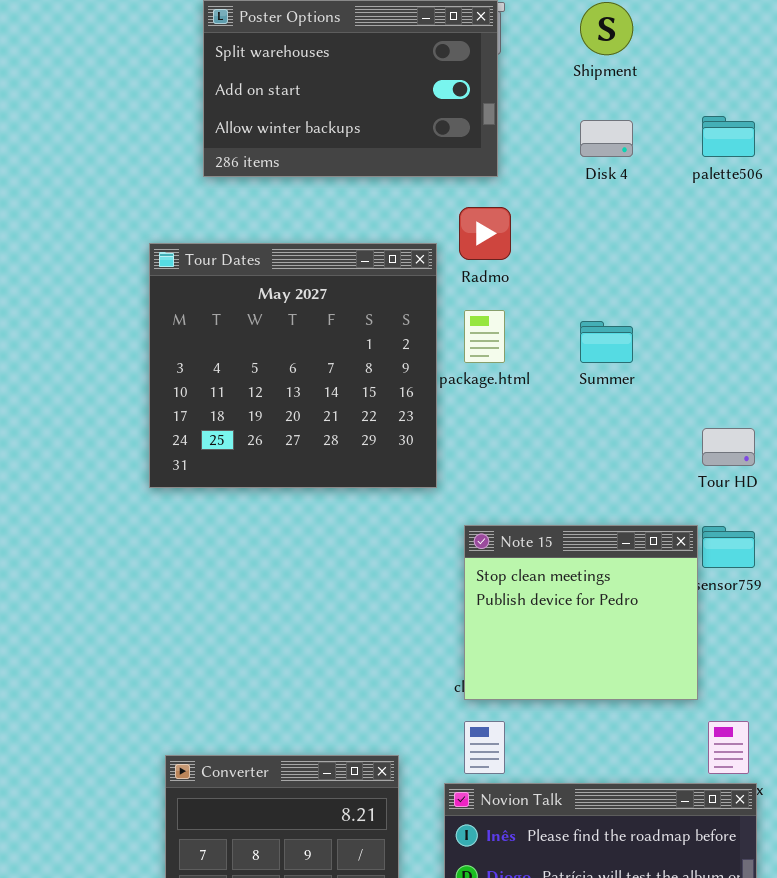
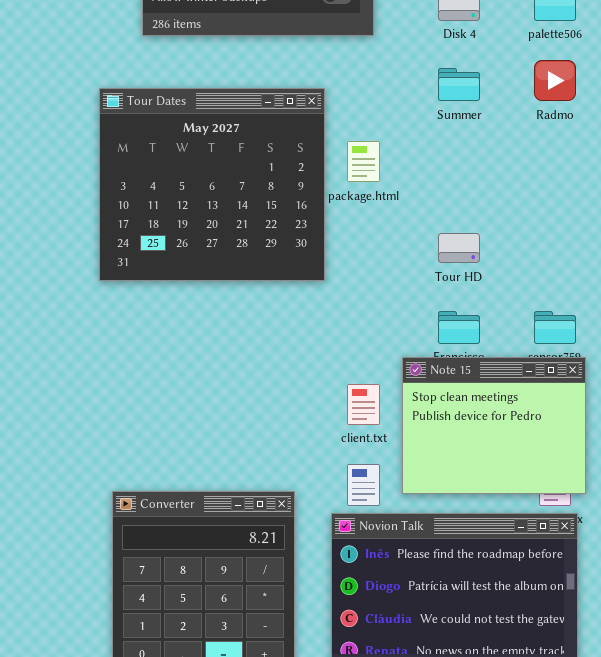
Radmo: [459,207,511,260] -> [534,60,576,101], moved
Summer: [580,321,633,363] -> [438,68,480,101], moved
Tour HD: [702,428,755,466] -> [438,233,480,263], moved
Note 15: [464,525,698,700] -> [402,357,586,494], moved

